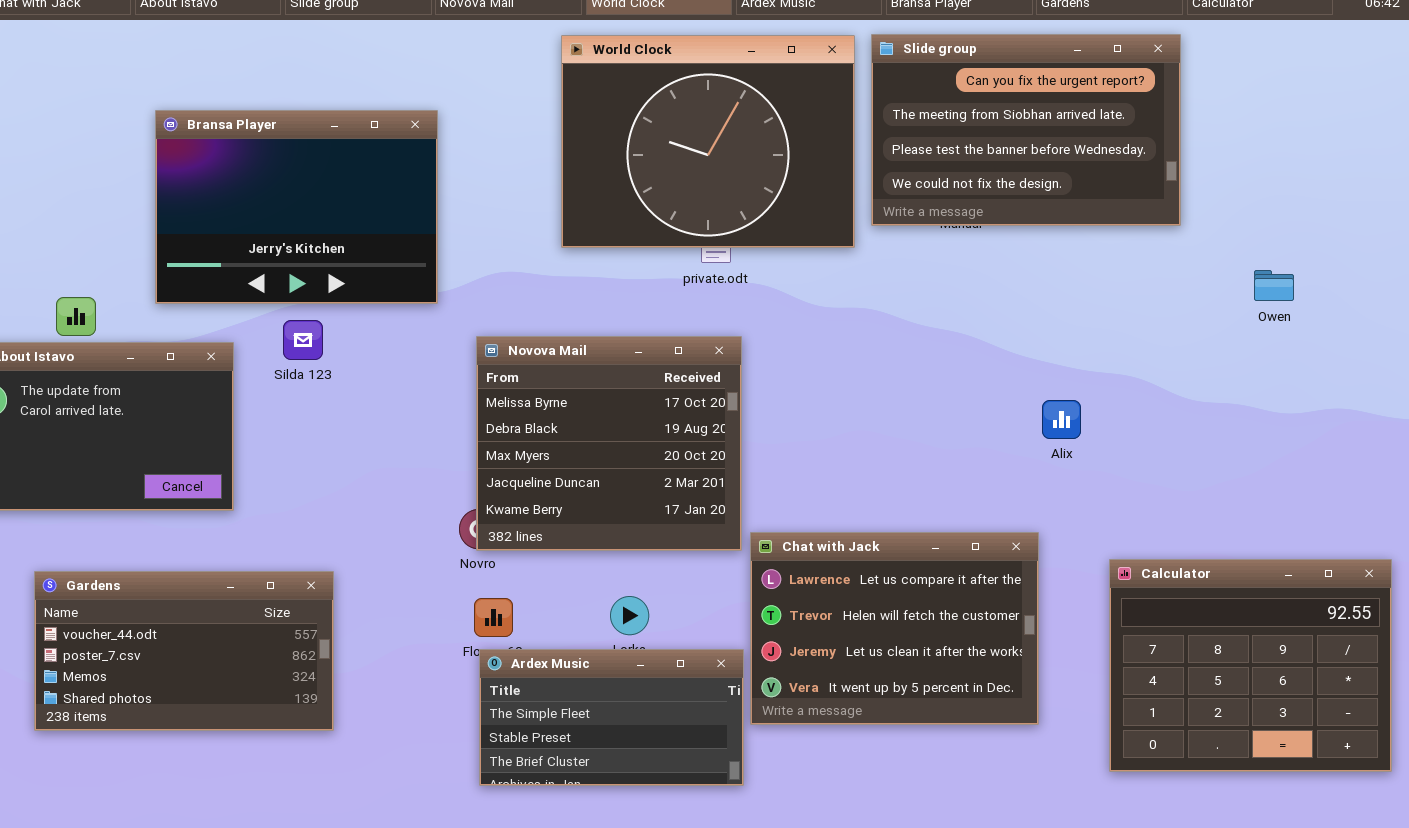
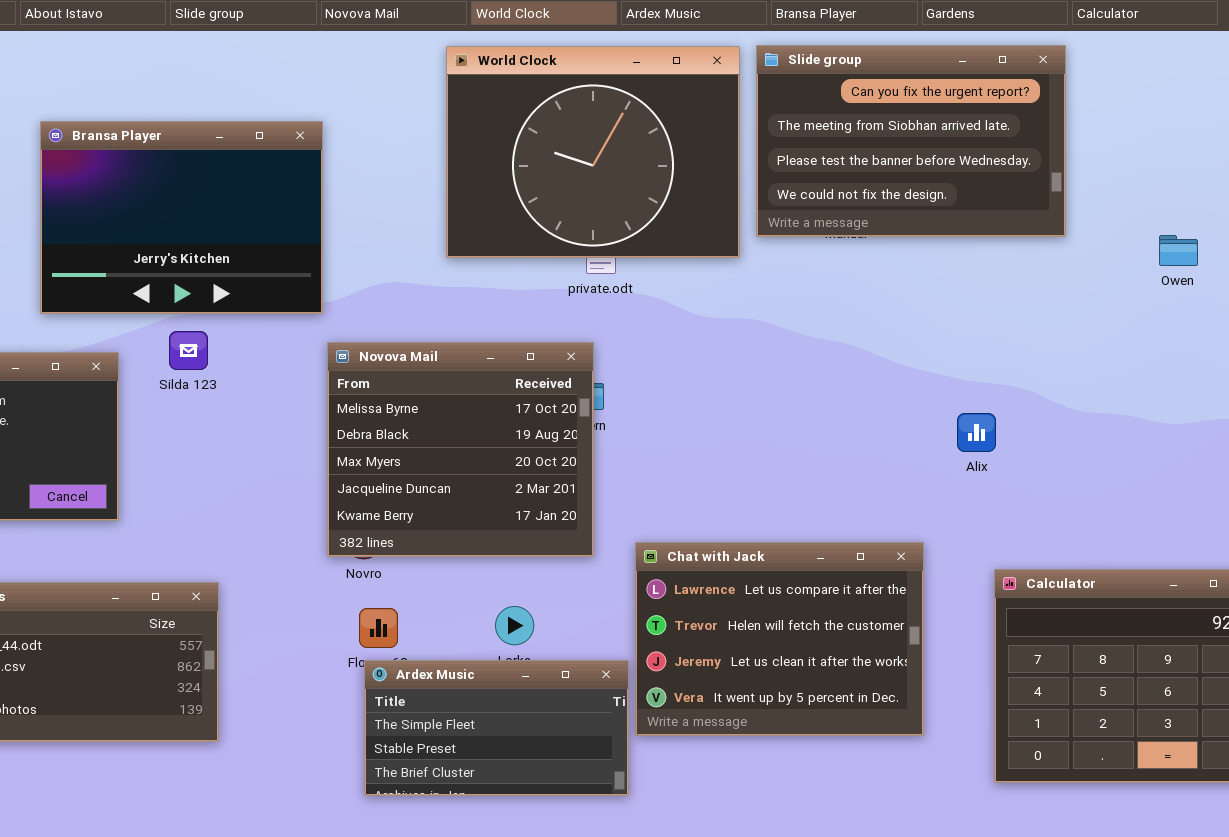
Owen: [1254,270,1294,301] -> [1159,235,1198,266], moved
Novova Mail: [476,336,742,551] -> [327,342,594,557], moved
Alix: [1042,400,1081,439] -> [957,413,996,452], moved

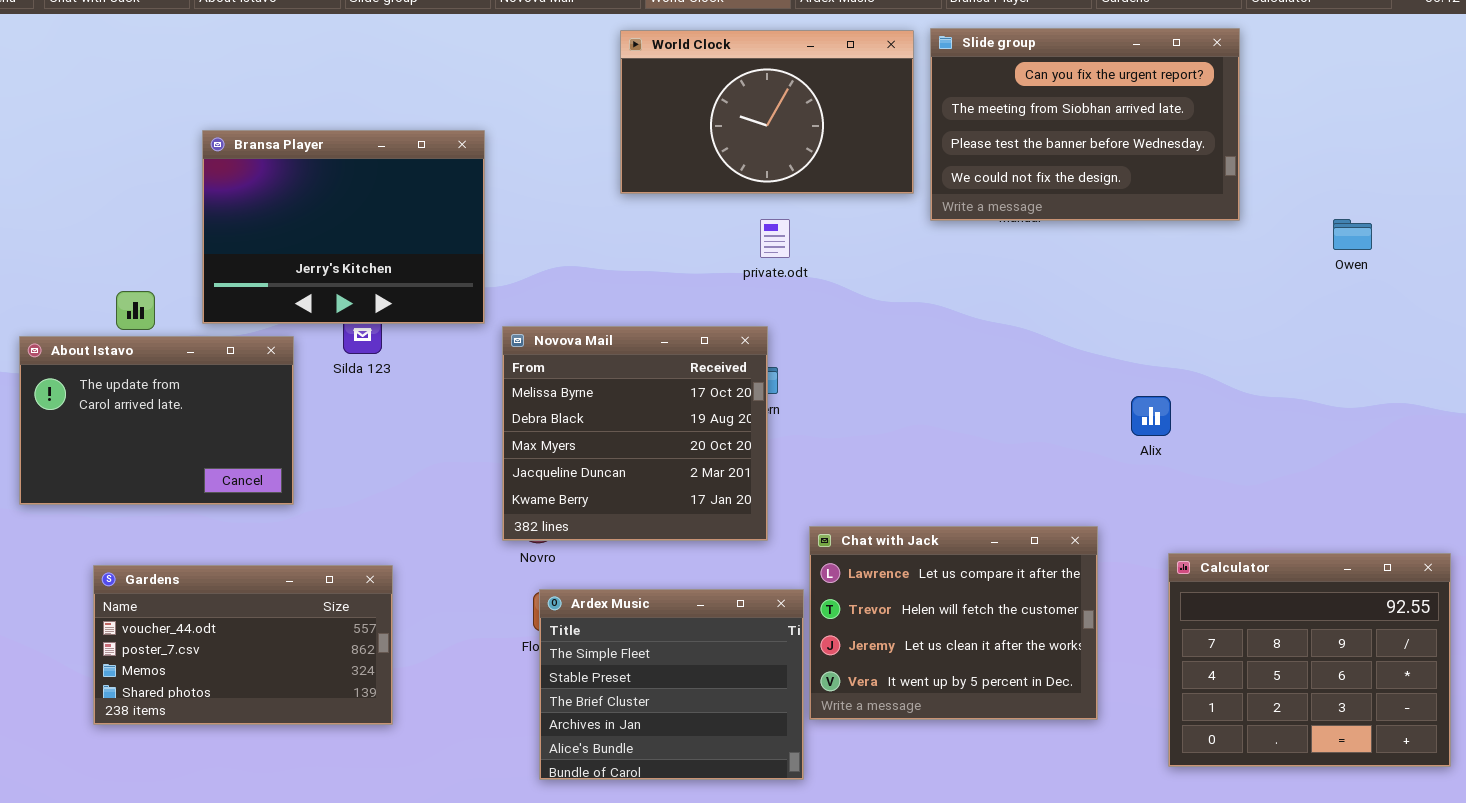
World Clock: [446,46,740,258] -> [620,30,914,194], resized
Bransa Player: [40,121,323,314] -> [202,130,485,324], moved
Ardex Music: [364,660,629,796] -> [539,589,804,780], resized

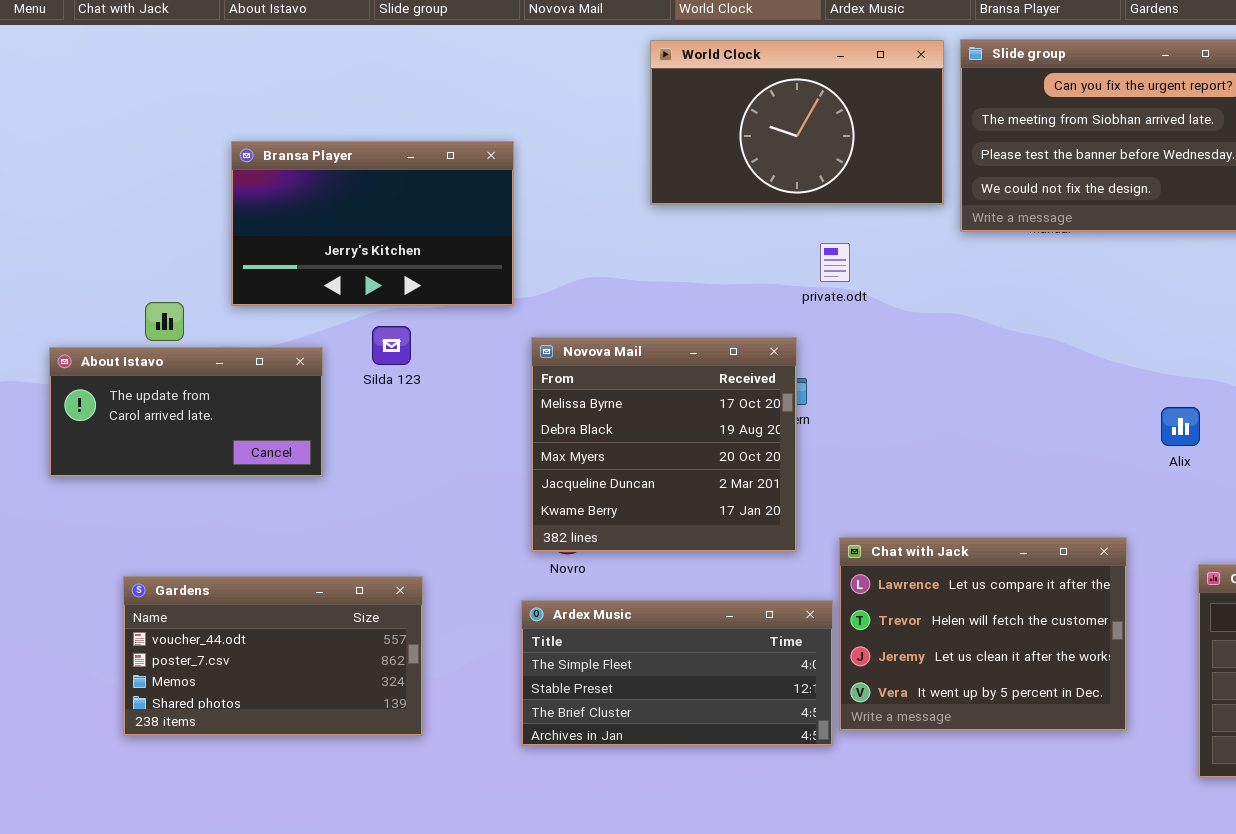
Bransa Player: [202,130,485,324] -> [231,141,514,306], resized
private.odt: [760,219,790,258] -> [820,243,850,282], moved
About Istavo: [19,336,294,505] -> [49,347,323,477], resized
Ardex Music: [539,589,804,780] -> [521,600,833,746], resized

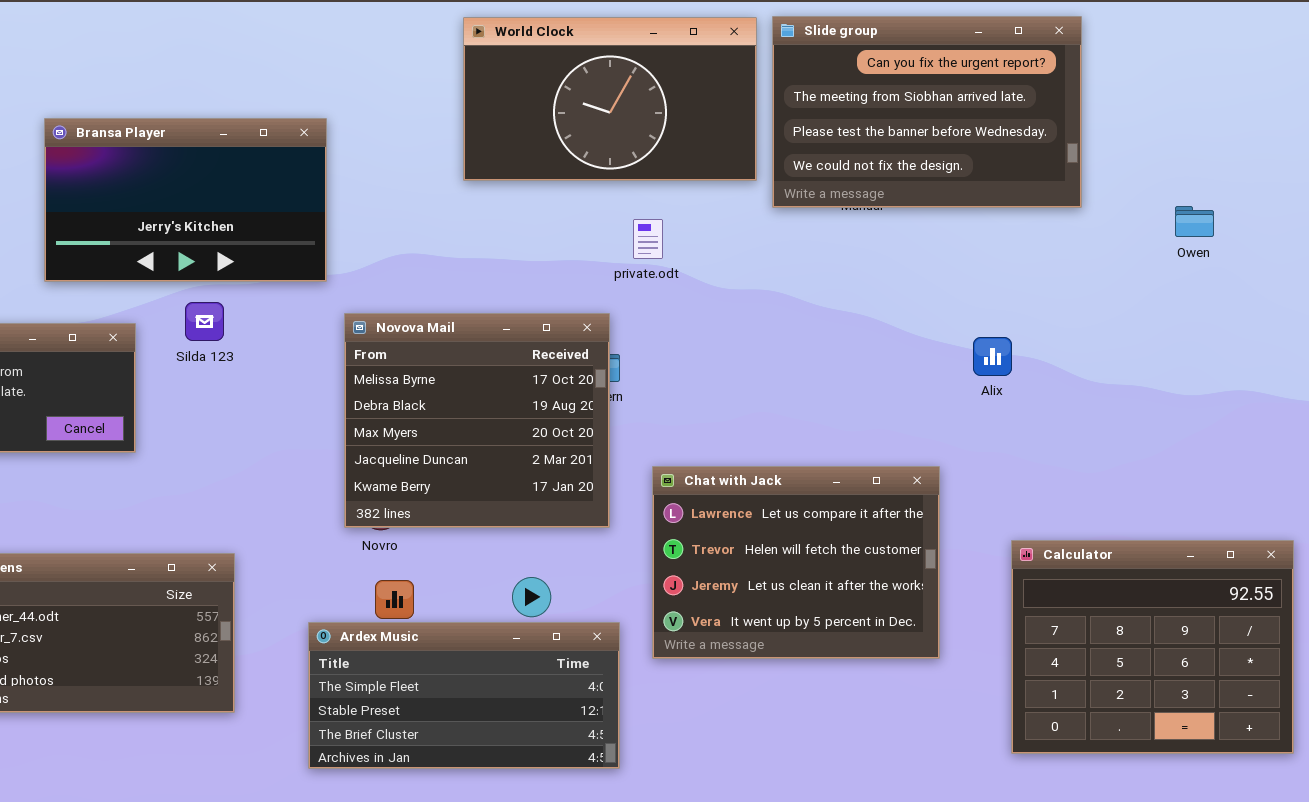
Alix: [1161,407,1200,446] -> [973,337,1012,376], moved
Chat with Jack: [839,537,1127,731] -> [652,466,940,659], moved
Ardex Music: [521,600,833,746] -> [308,622,620,769], moved

